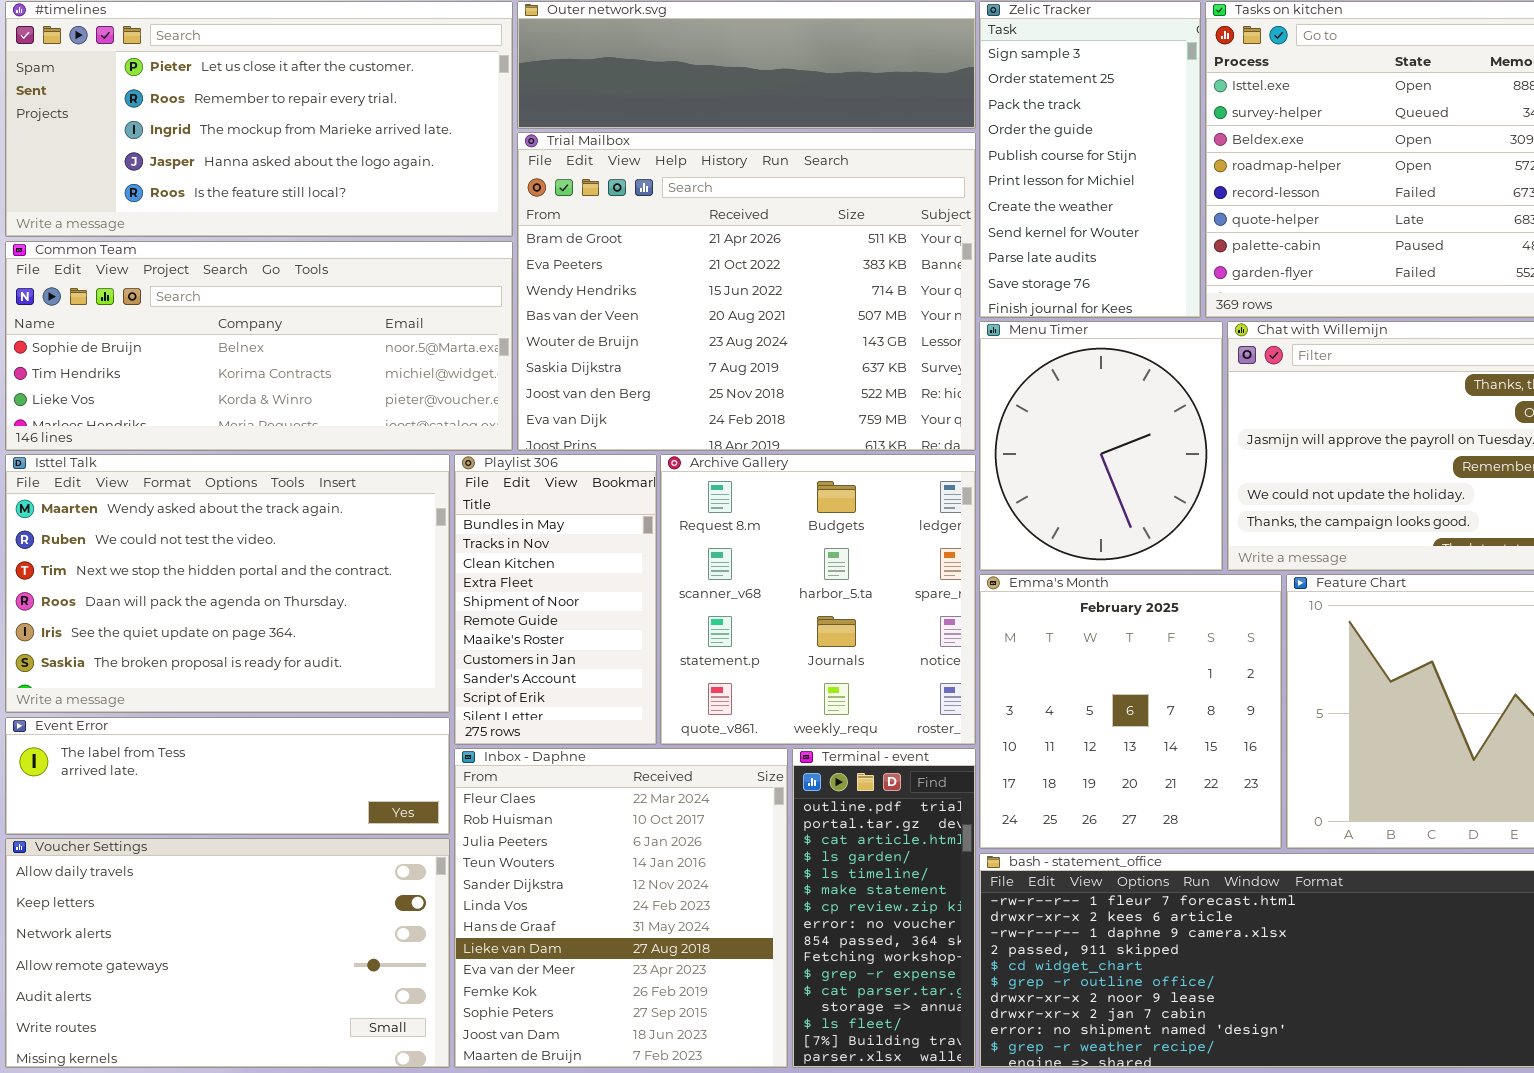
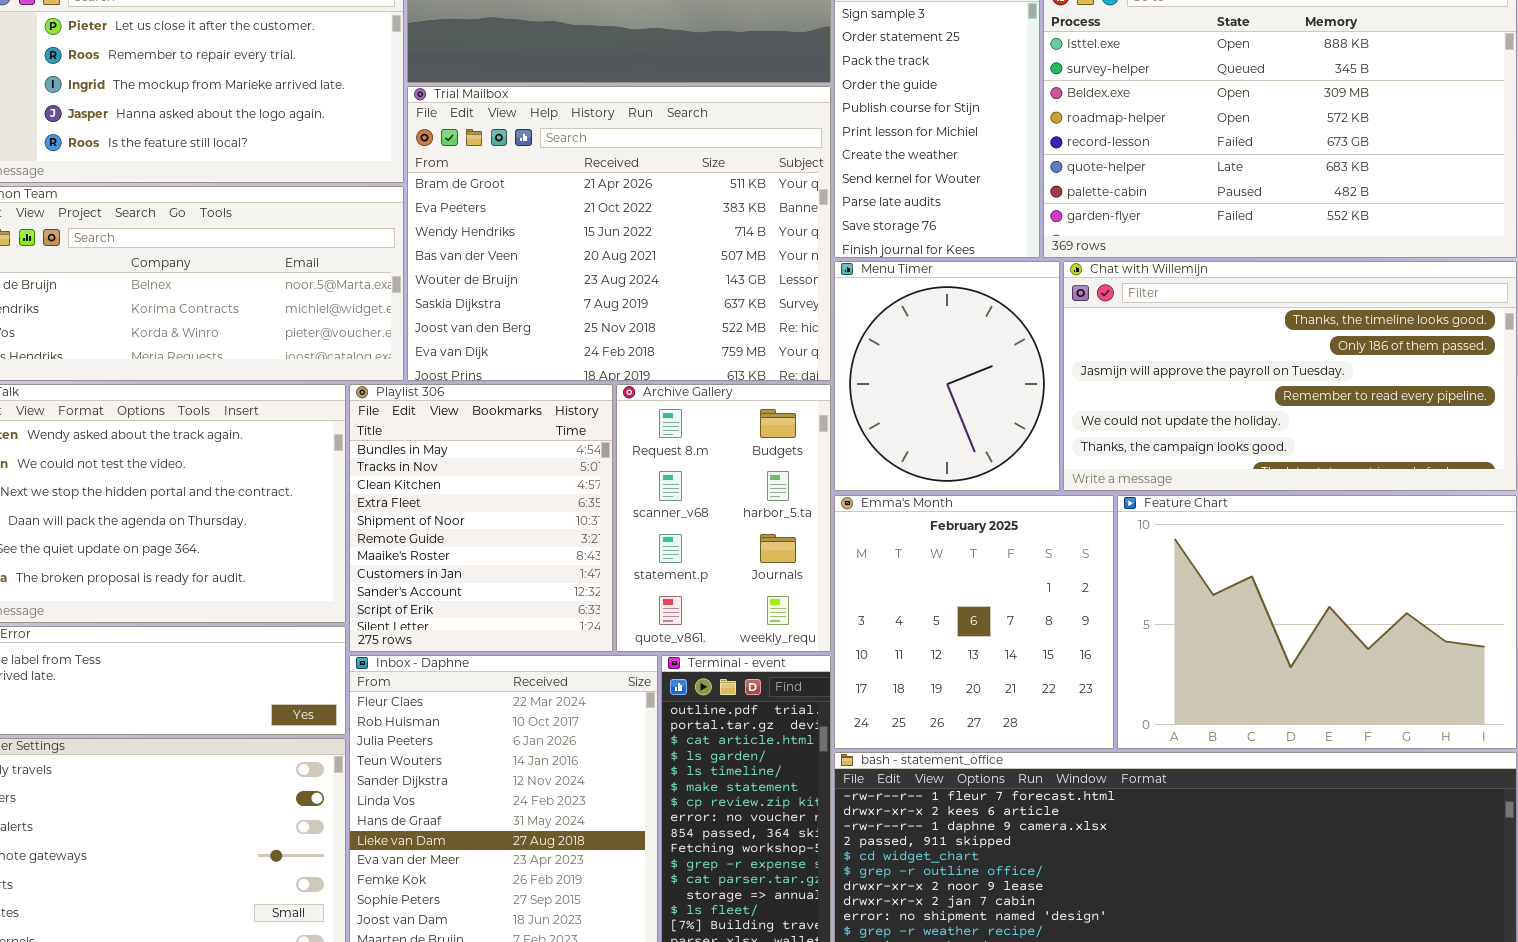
Playlist 306: [454,454,657,745] -> [349,384,613,652], resized
Archive Gallery: [660,454,976,745] -> [616,384,831,652], resized

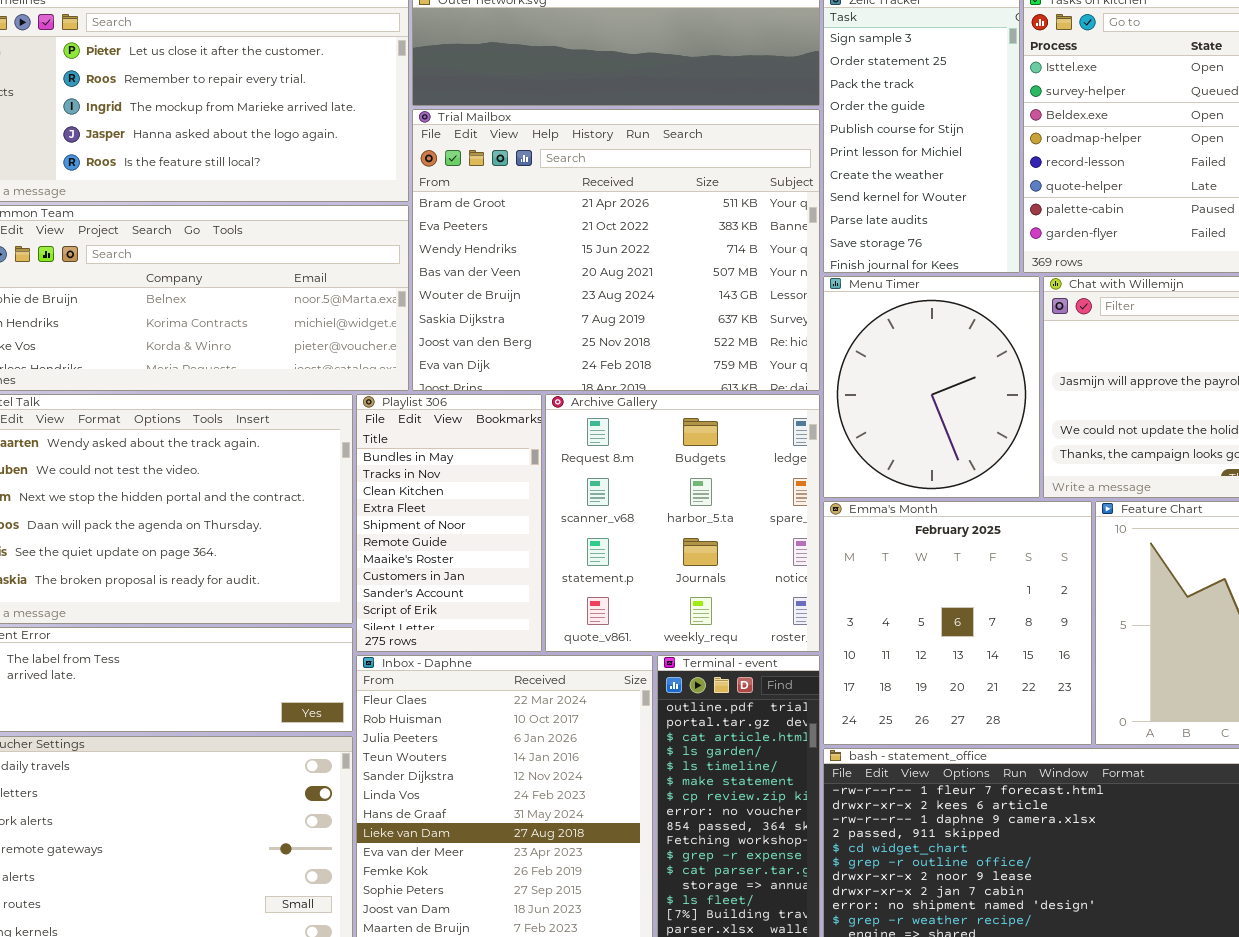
Playlist 306: [349,384,613,652] -> [356,394,542,652], resized
Archive Gallery: [616,384,831,652] -> [545,394,820,652], resized

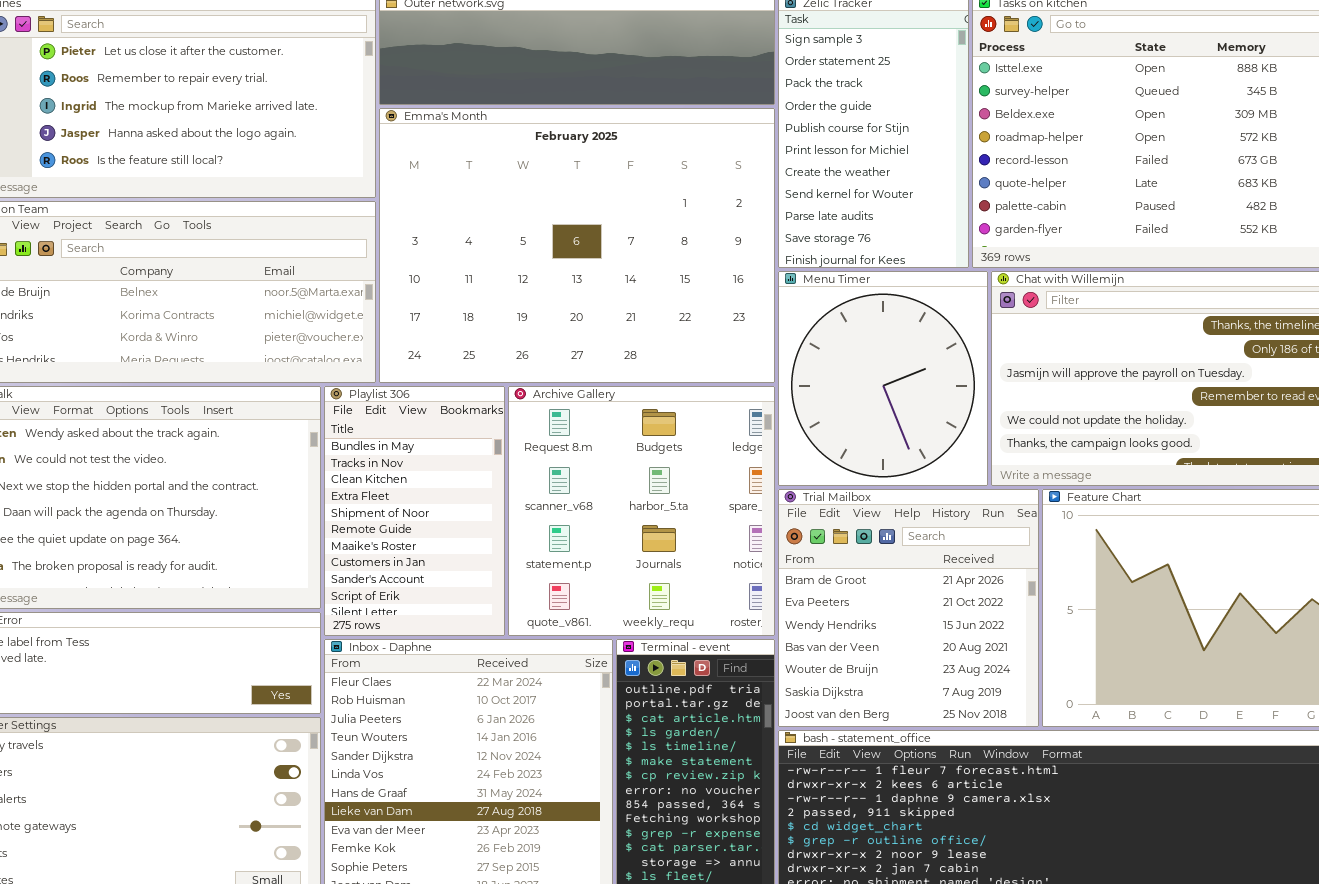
Trial Mailbox: [412,109,820,391] -> [778,489,1039,727], moved, resized
Emma's Month: [823,501,1092,745] -> [379,108,775,383], moved, resized

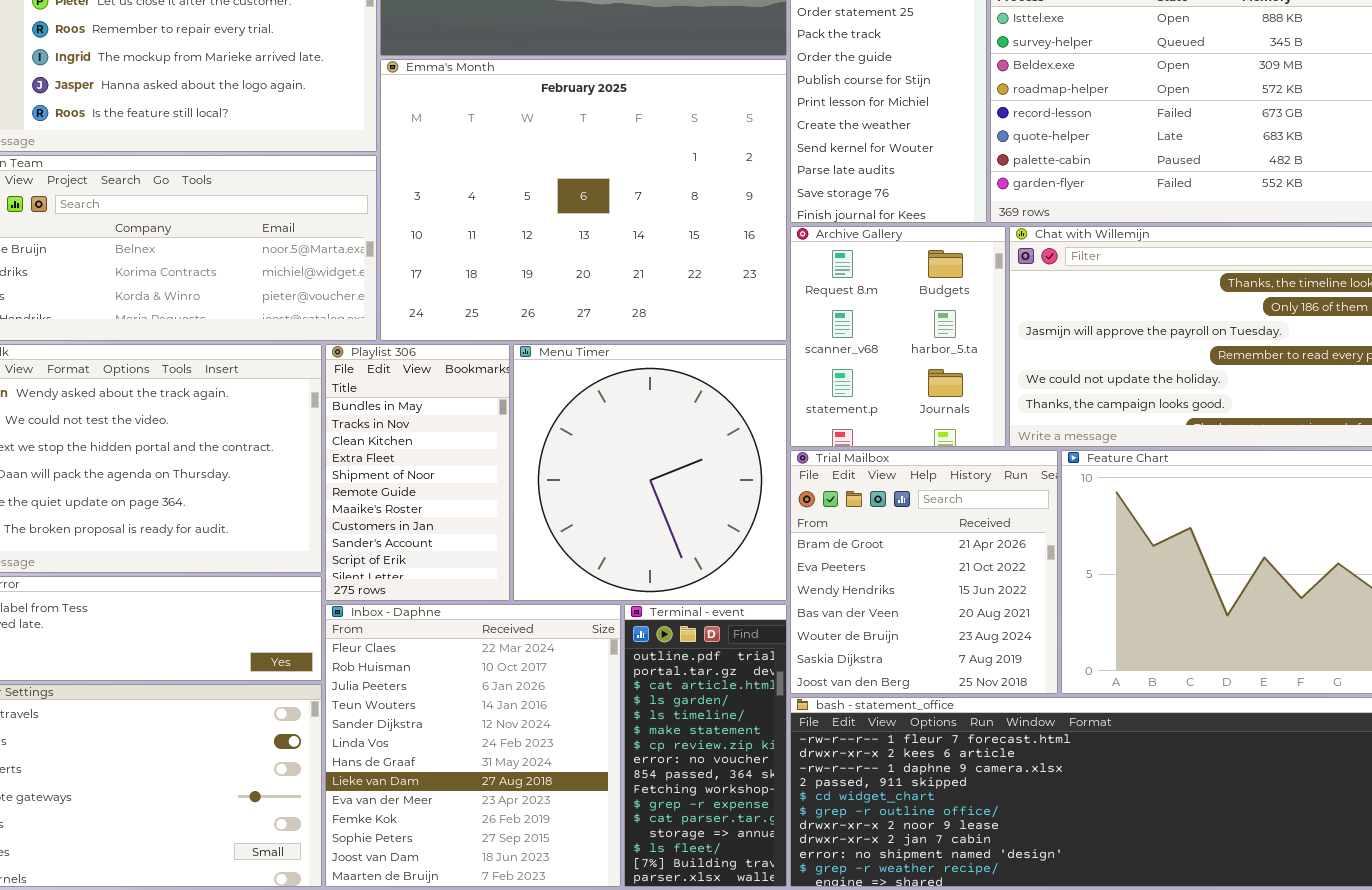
Menu Timer: [778,271,988,486] -> [513,344,787,601], moved, resized
Archive Gallery: [508,386,775,636] -> [790,226,1006,447], moved, resized

